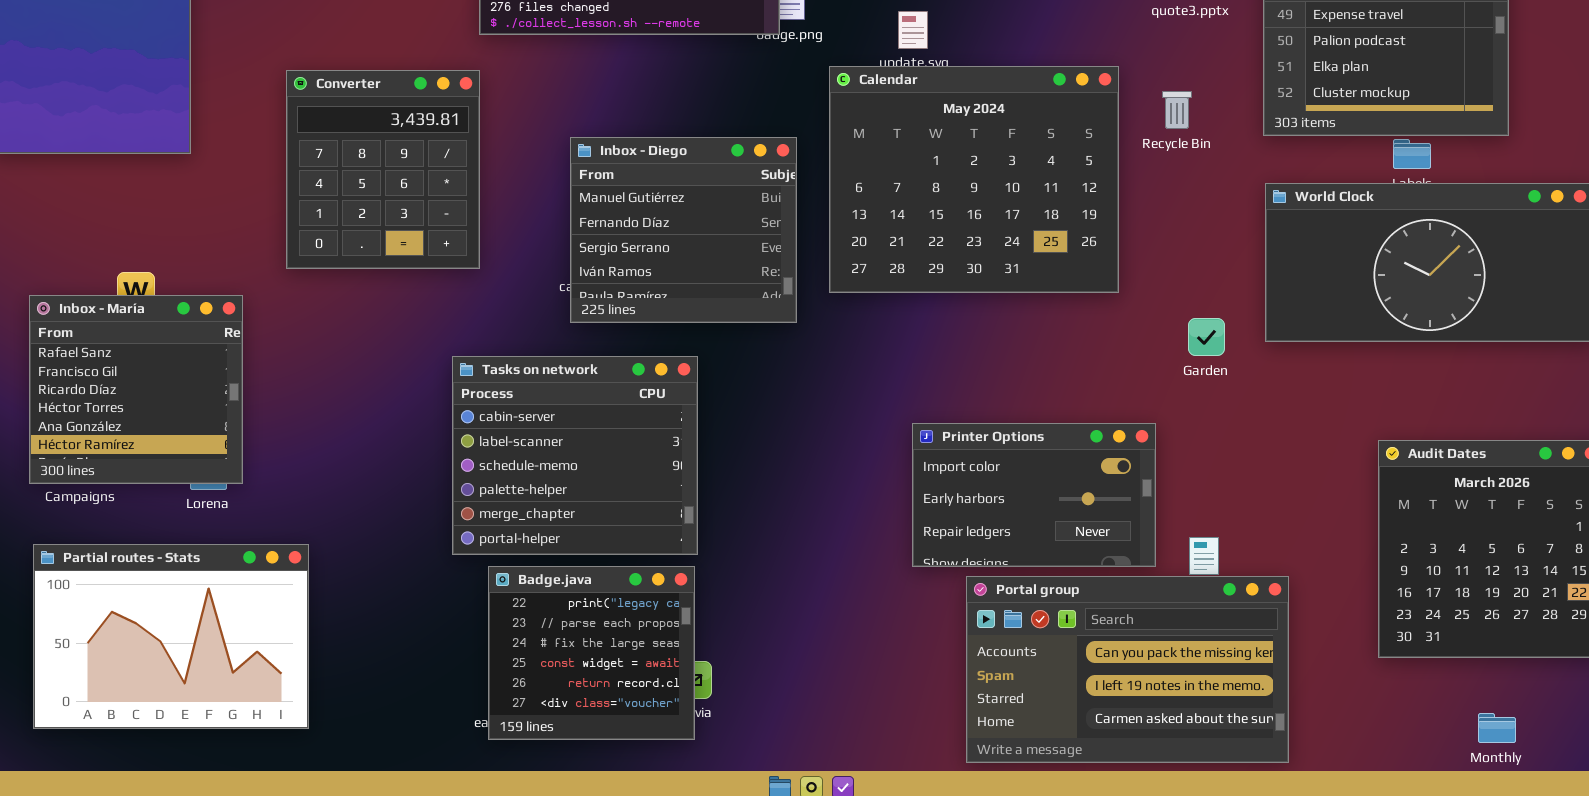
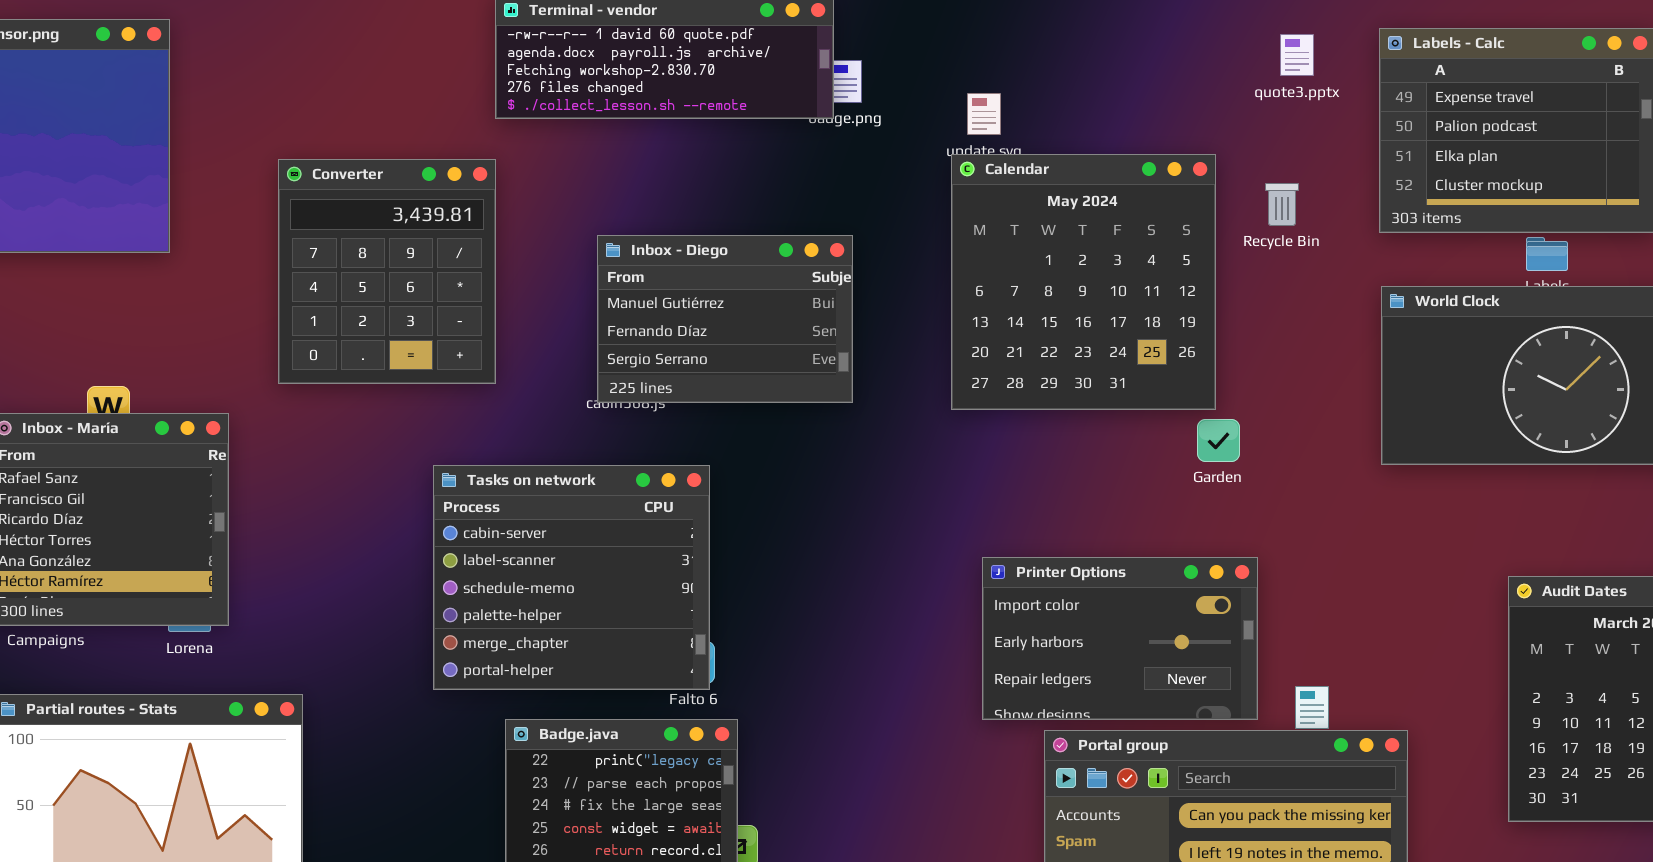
Calendar: [829,66,1119,293] -> [951,154,1216,410], resized
Inbox - Diego: [570,137,797,323] -> [597,235,853,403], resized
Garden: [1188,318,1225,356] -> [1197,419,1240,462], moved
Tasks on network: [452,356,698,555] -> [433,465,710,690], moved

